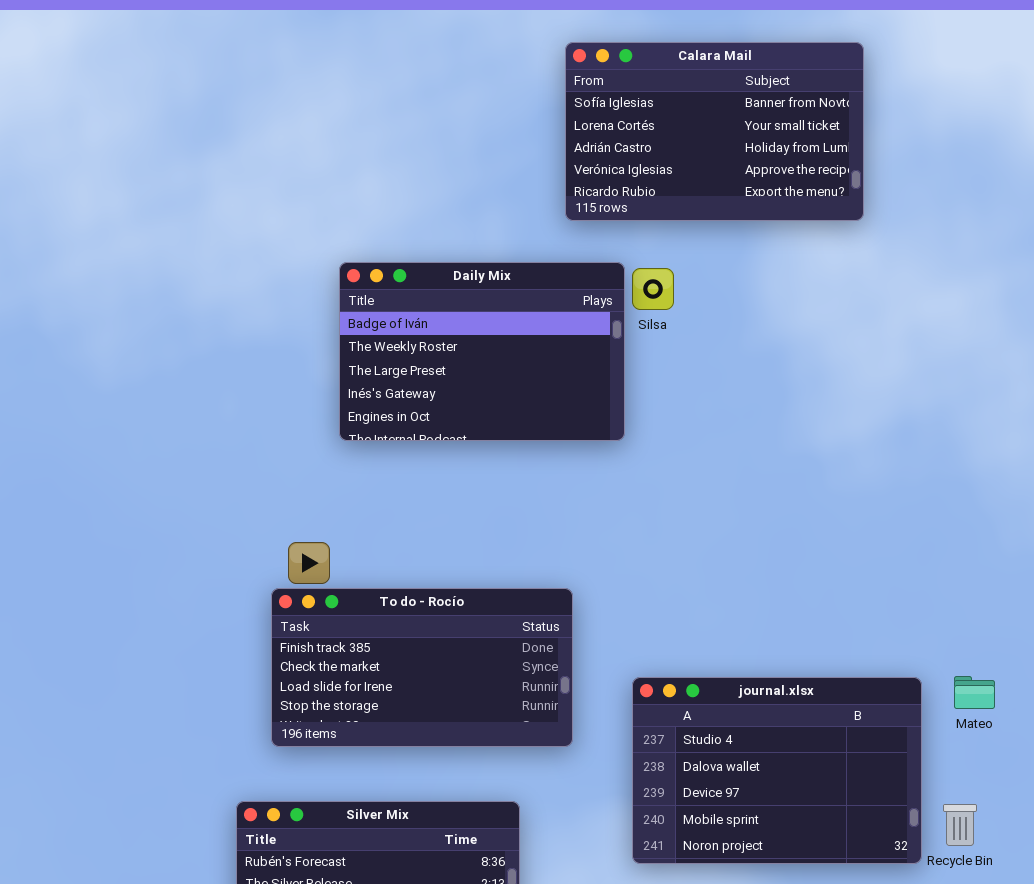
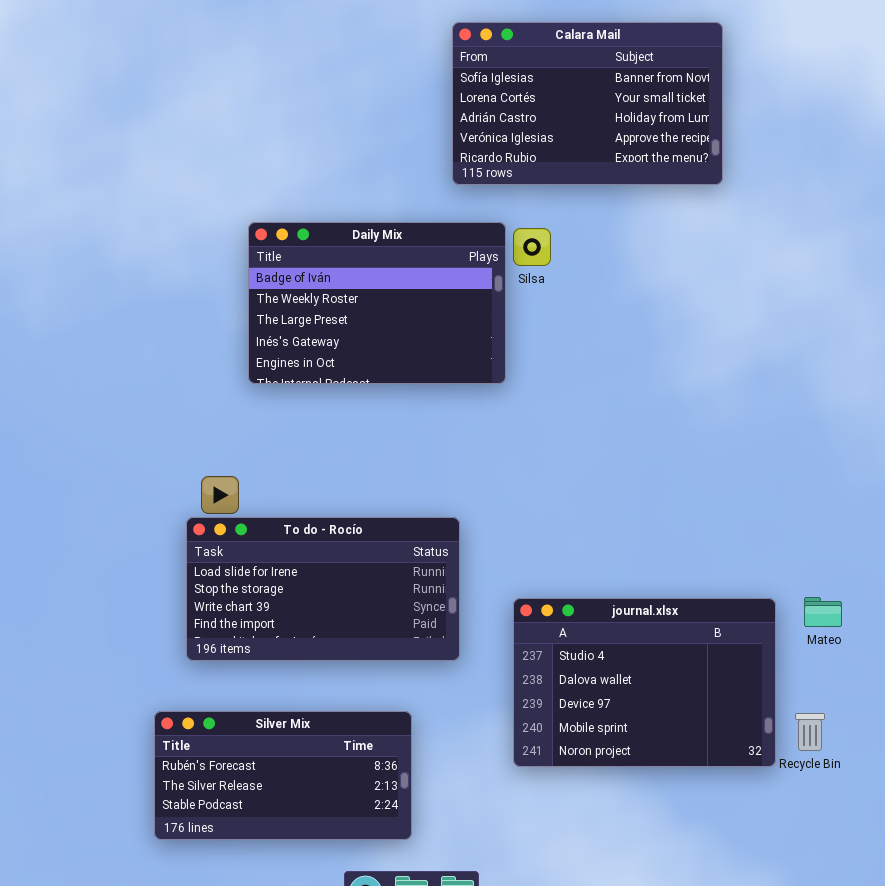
To do - Rocío: [271,588,573,747] -> [186,517,460,661], scrolled down 2 rows

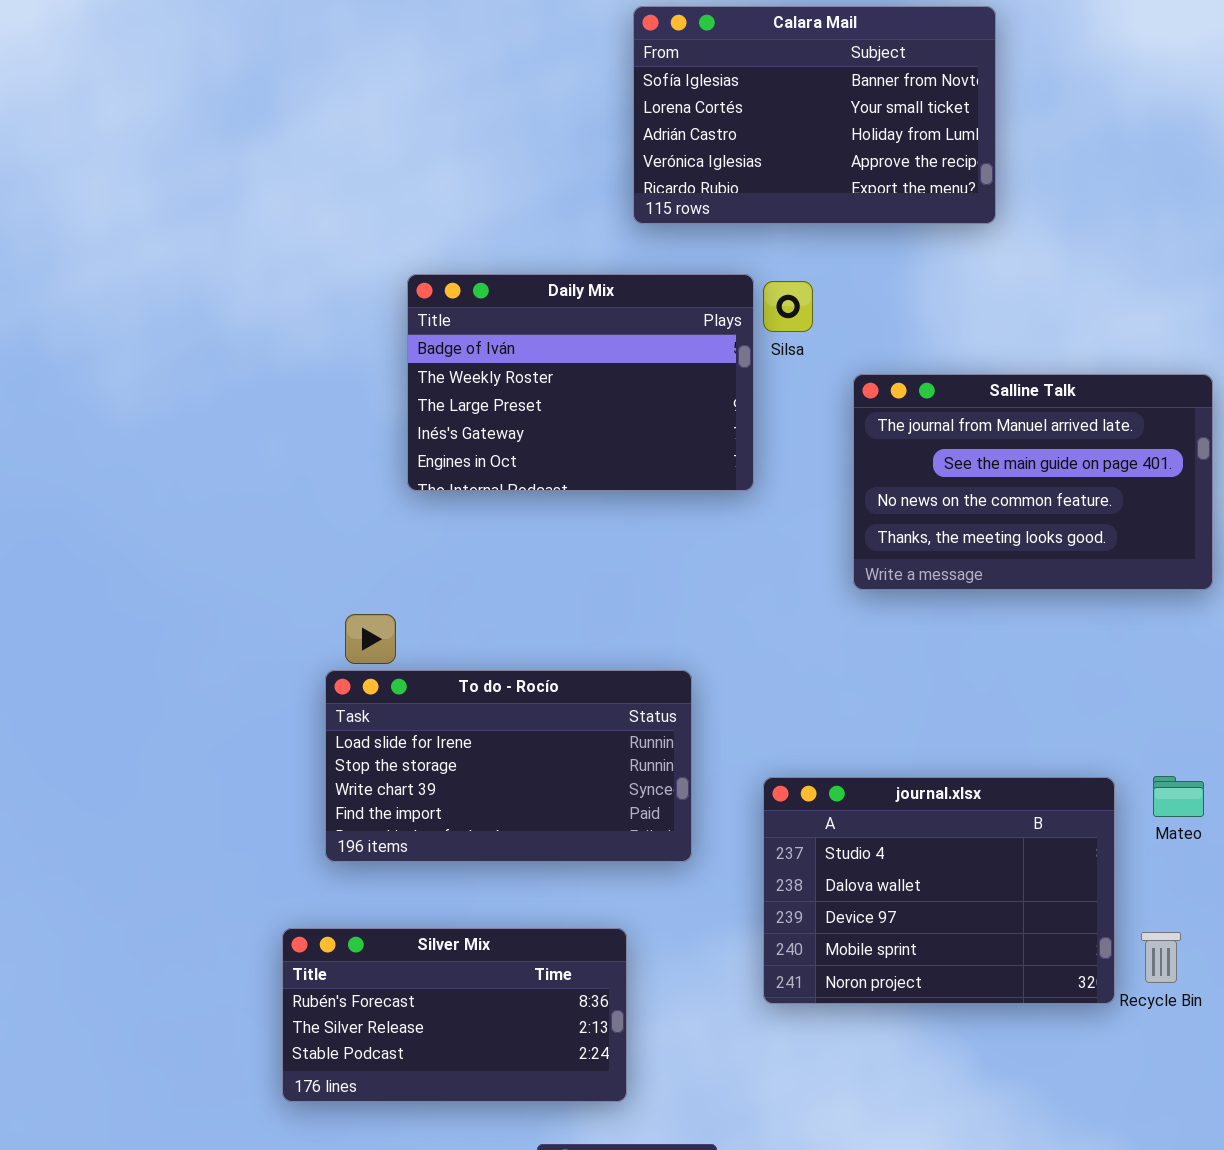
Calara Mail: [452,22,723,185] -> [633,6,996,224], moved
Salline Talk: none -> [853,374,1213,590], opened

